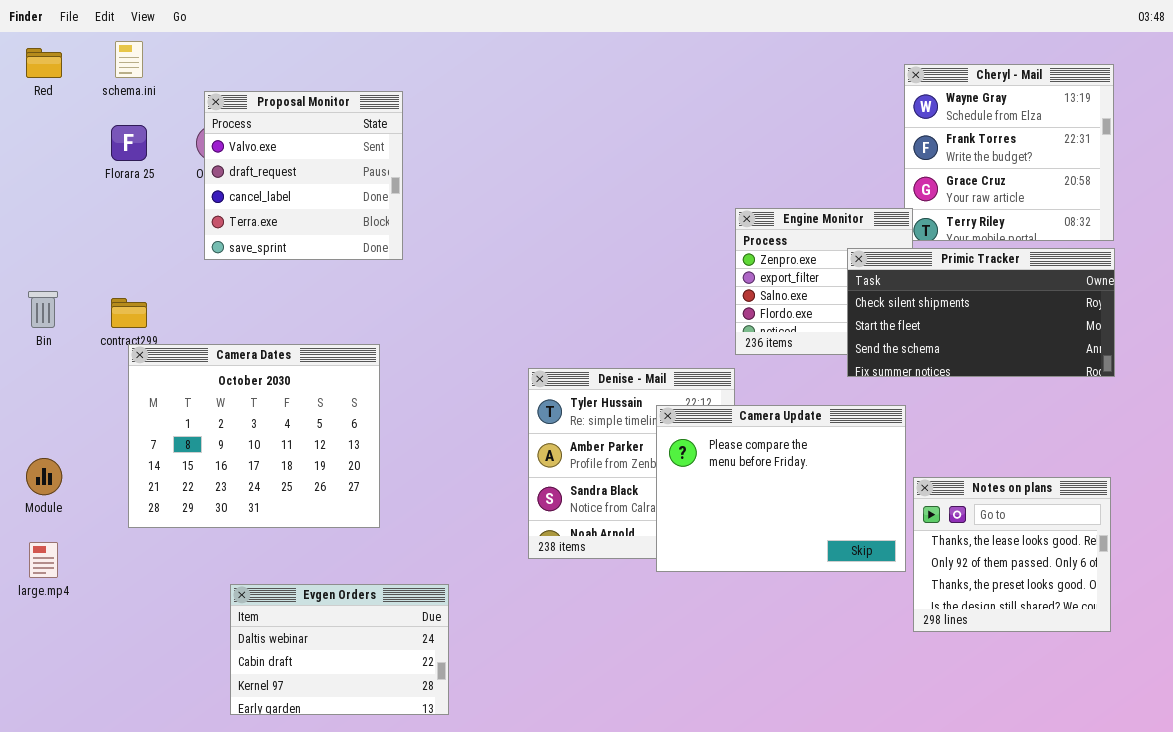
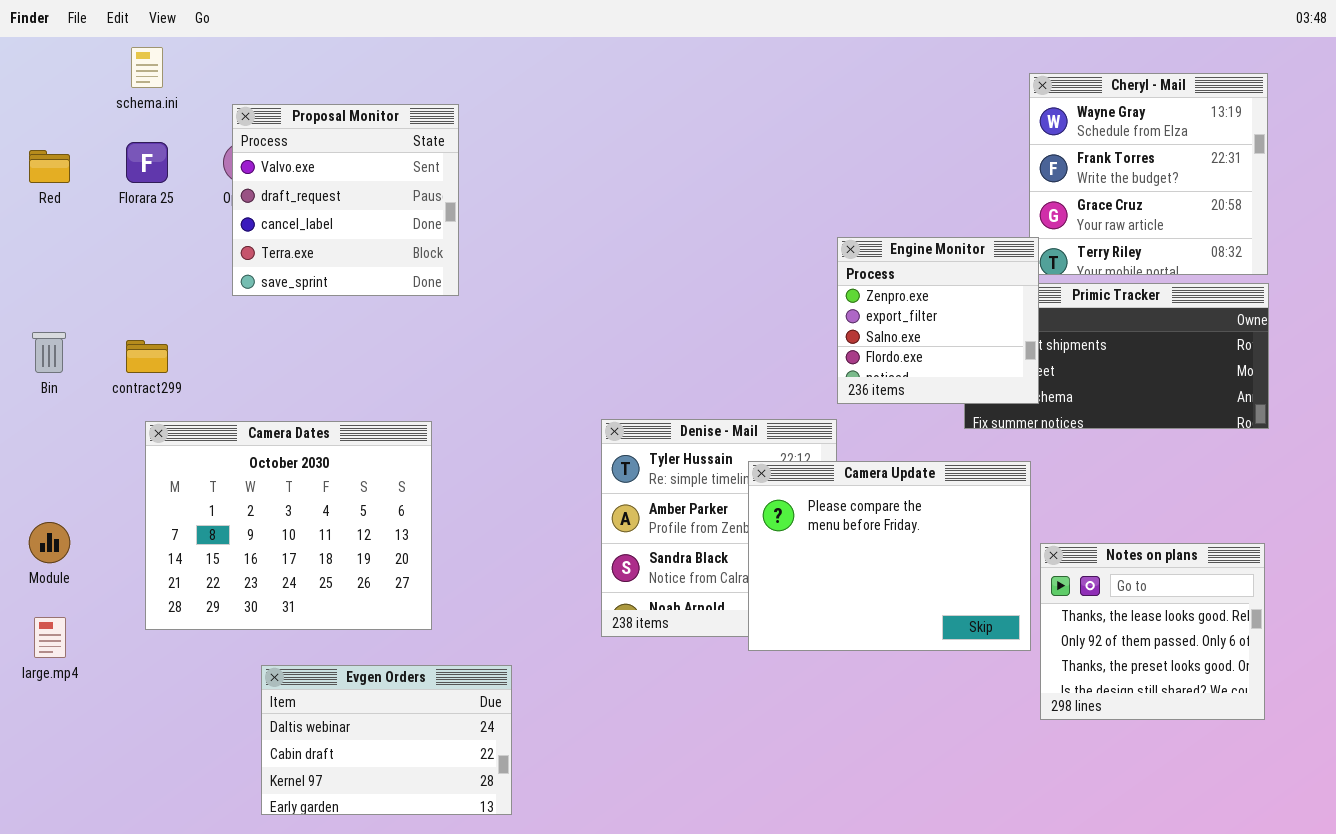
Red: [26,48,62,78] -> [29,150,70,183], moved
Engine Monitor: [735,208,913,355] -> [837,237,1039,404], raised
Camera Dates: [128,344,380,528] -> [145,421,432,630], moved

